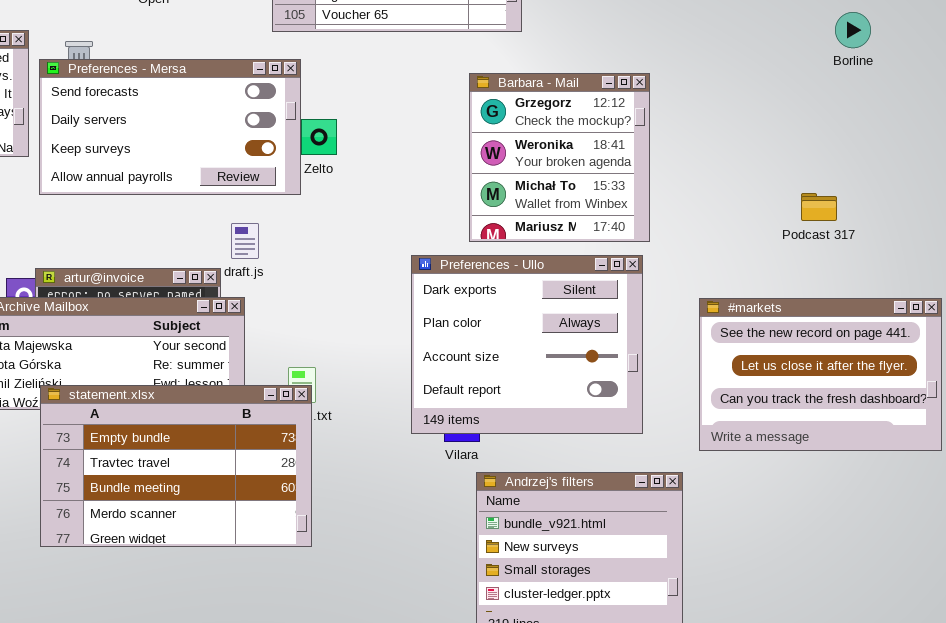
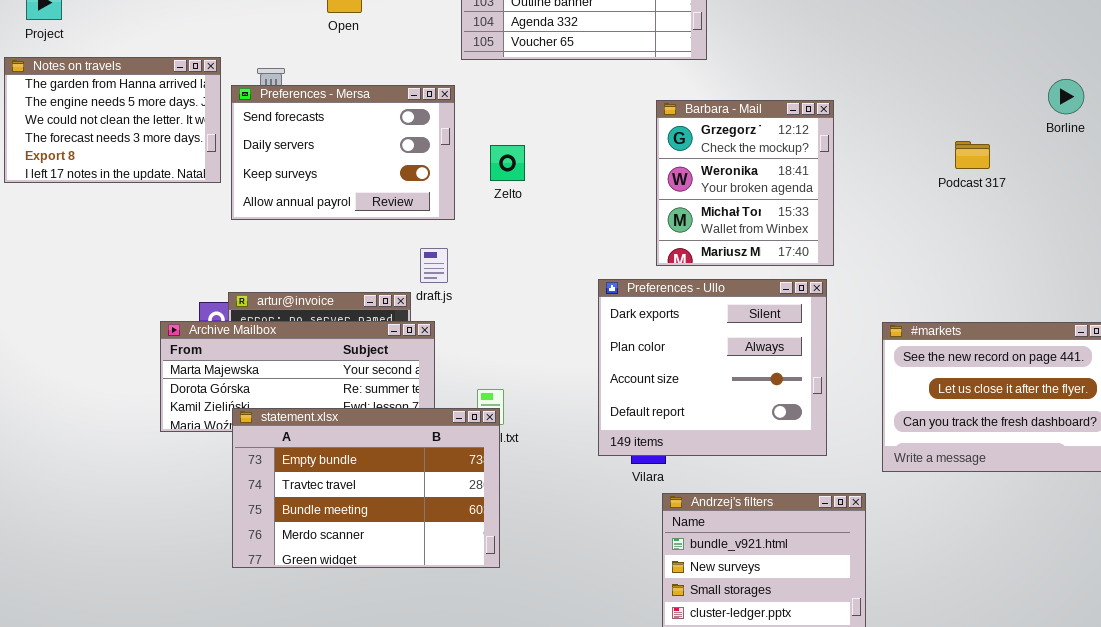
Borline: [835,12,871,48] -> [1048,79,1084,114], moved
Preferences - Mersa: [39,59,301,195] -> [231,85,455,220], resized
Podcast 317: [801,193,837,221] -> [955,141,990,169], moved

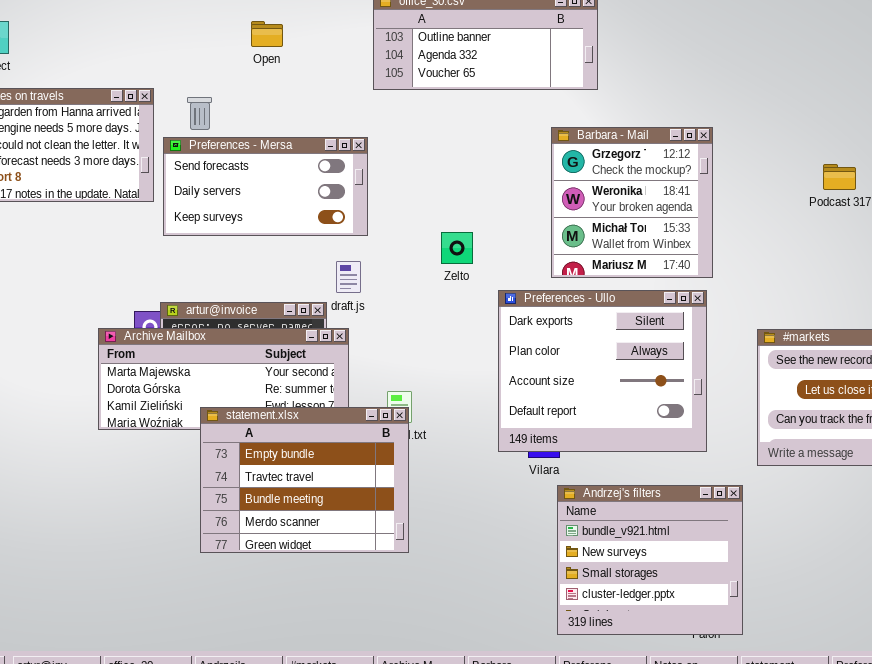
Preferences - Mersa: [231,85,455,220] -> [163,137,368,236], resized
Zelto: [490,145,525,181] -> [441,232,473,264], moved
statement.xlsx: [232,408,500,568] -> [200,407,409,553], resized

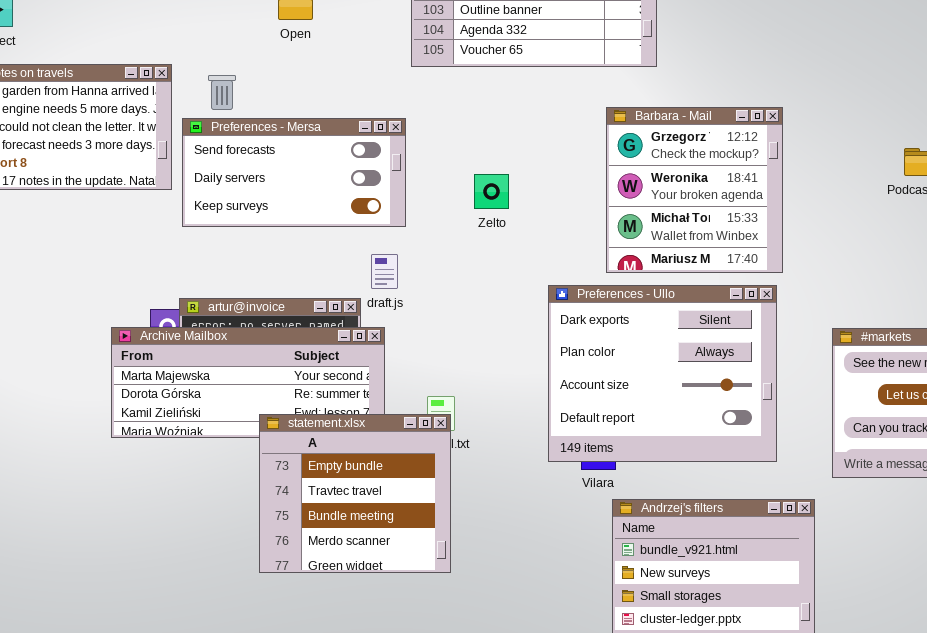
Zelto: [441,232,473,264] -> [474,174,509,209], moved
statement.xlsx: [200,407,409,553] -> [259,414,451,573], resized

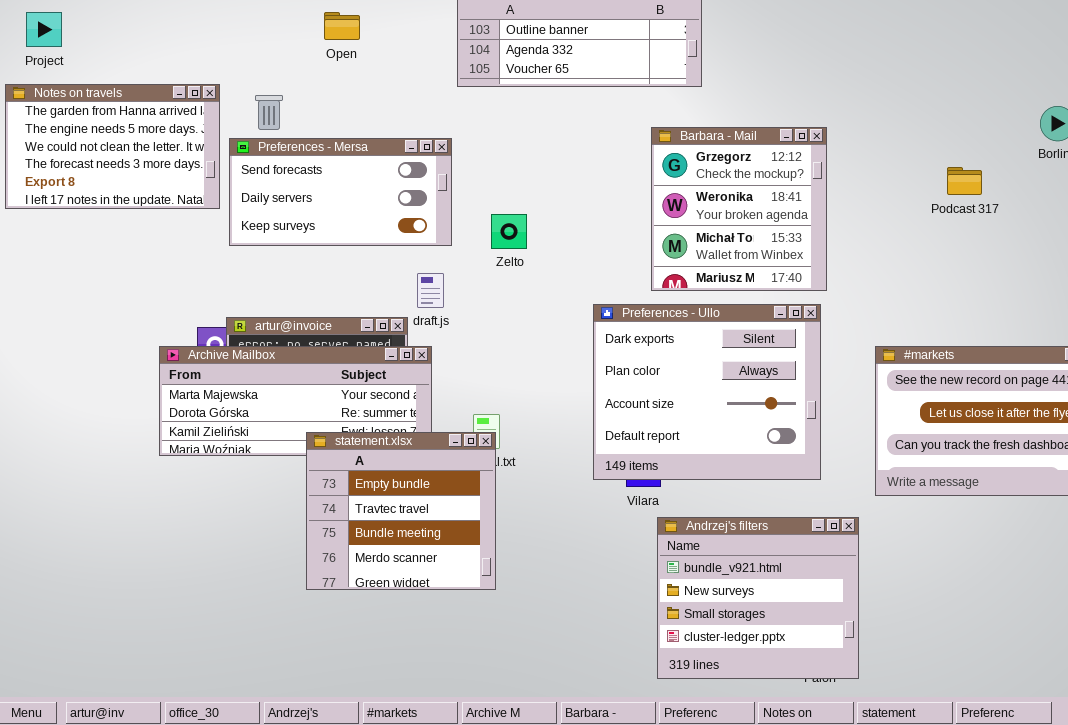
Zelto: [474,174,509,209] -> [491,214,527,249], moved

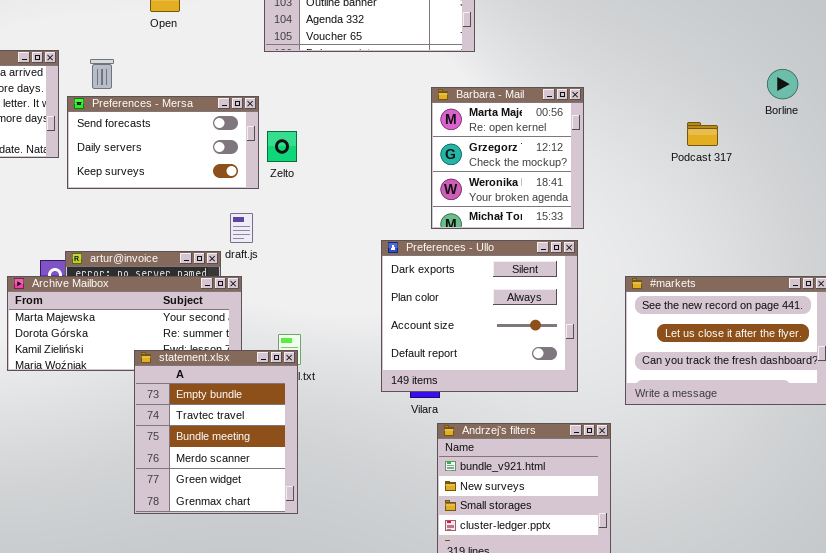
Barbara - Mail: [651,127,827,291] -> [431,87,584,229], scrolled up 1 row
Zelto: [491,214,527,249] -> [267,131,297,162], moved
statement.xlsx: [306,432,496,590] -> [134,350,298,514], resized

